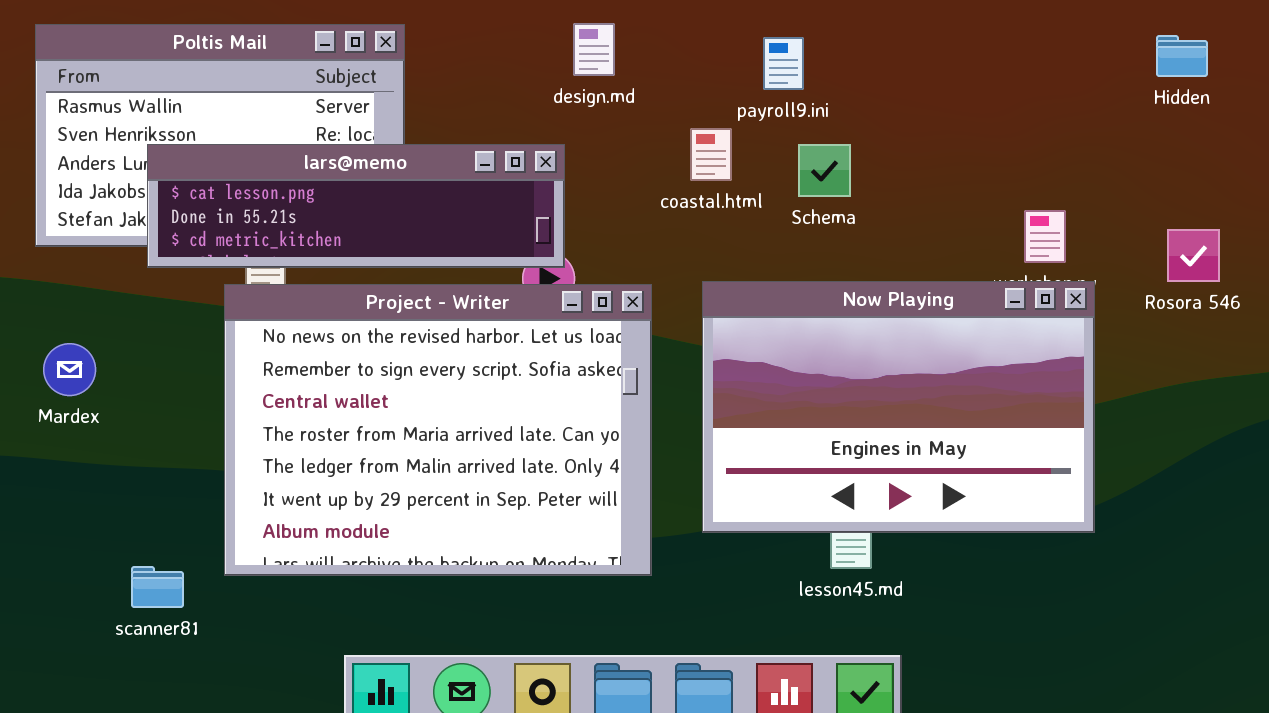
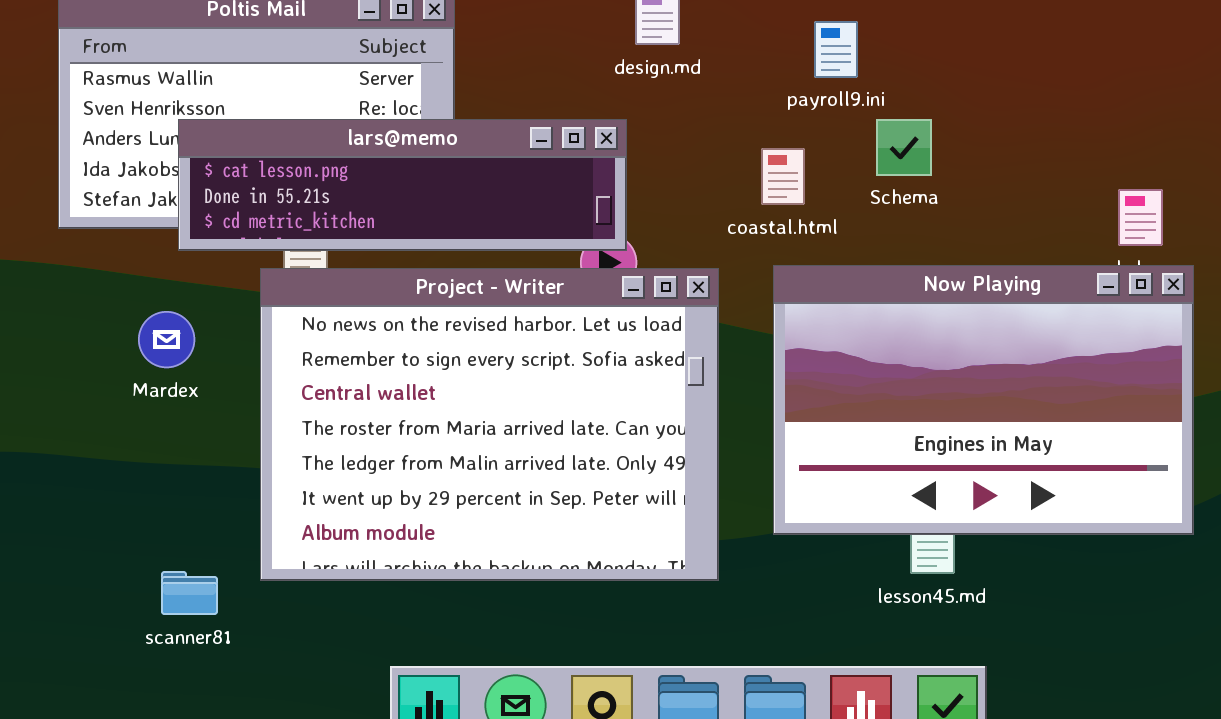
payroll9.ini: [763,37,804,90] -> [814,21,858,78], moved
coastal.html: [690,128,732,181] -> [761,148,805,205], moved
Mardex: [43,343,96,396] -> [138,311,195,368], moved

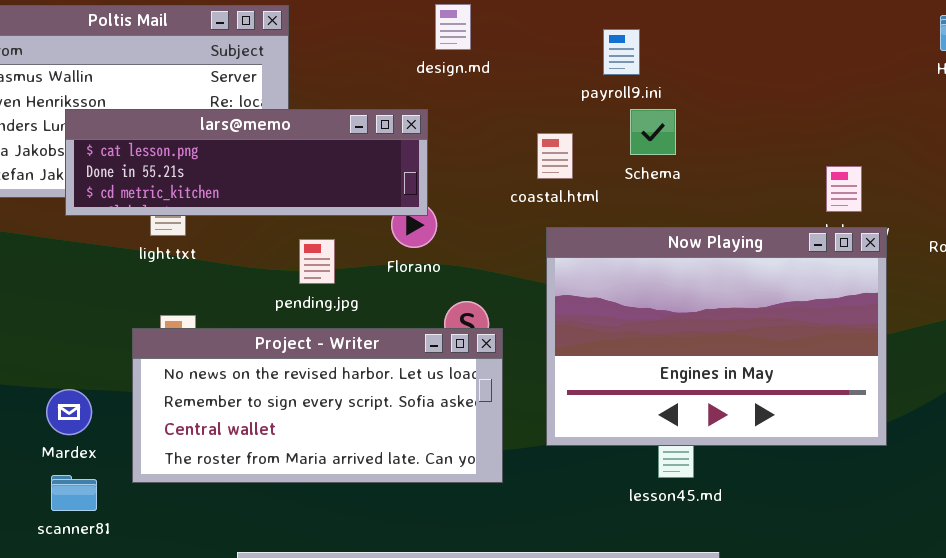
payroll9.ini: [814,21,858,78] -> [603,29,640,75], moved
Project - Writer: [260,268,719,581] -> [132,328,503,483], resized
Mardex: [138,311,195,368] -> [46,389,92,435], moved

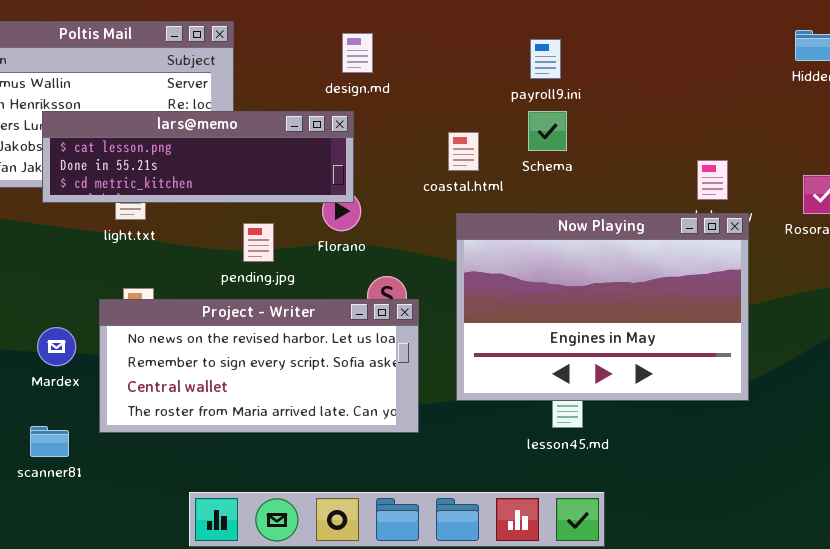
design.md: [435,4,471,50] -> [342,33,373,73], moved
payroll9.ini: [603,29,640,75] -> [530,39,561,79], moved
Mardex: [46,389,92,435] -> [37,327,76,366], moved

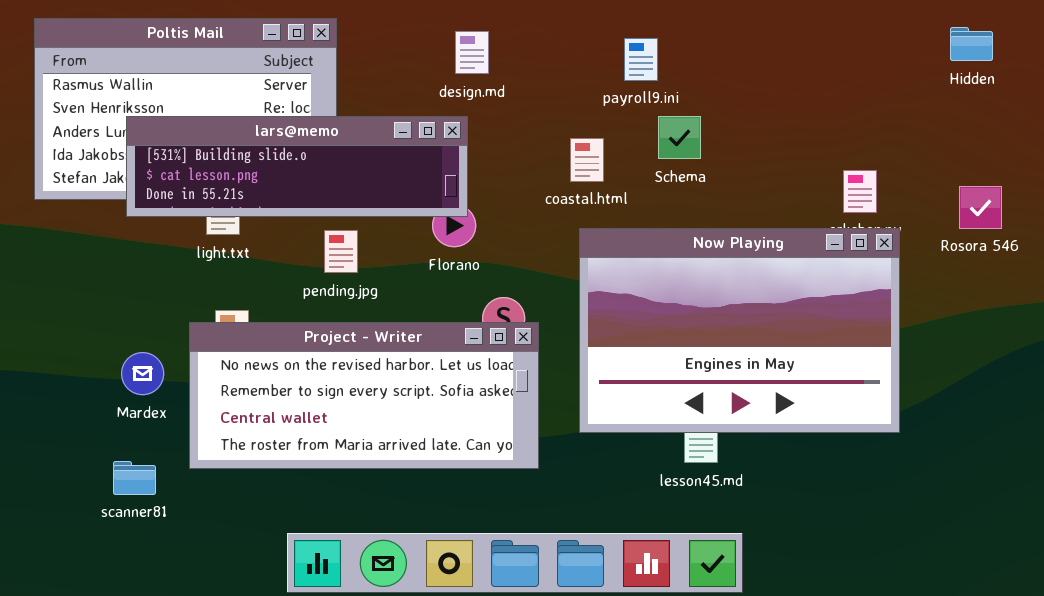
payroll9.ini: [530,39,561,79] -> [624,38,658,81], moved
lars@memo: [42,111,354,203] -> [126,116,468,217], scrolled up 1 row
pending.jpg: [243,223,274,262] -> [324,230,358,273], moved

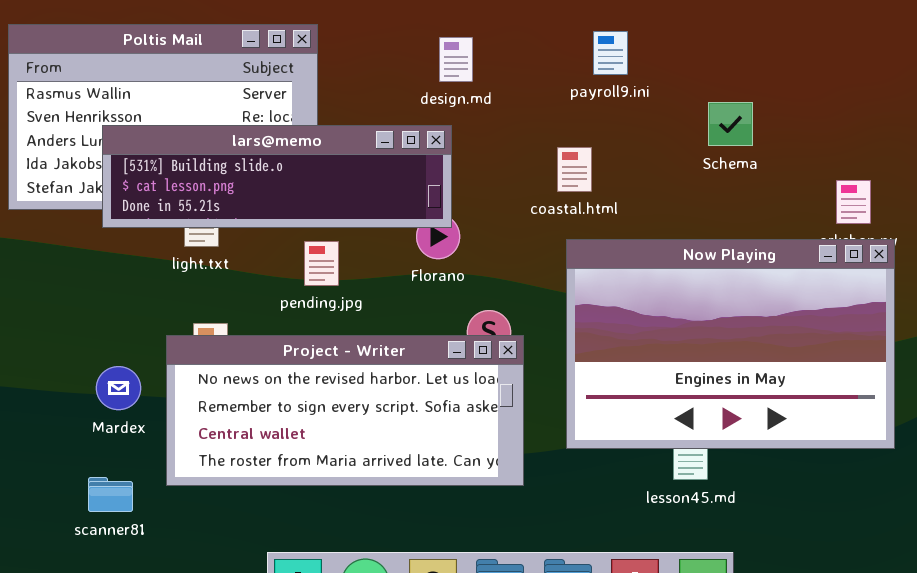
payroll9.ini: [624,38,658,81] -> [593,31,628,75], moved
Schema: [658,116,701,159] -> [708,102,753,146], moved

